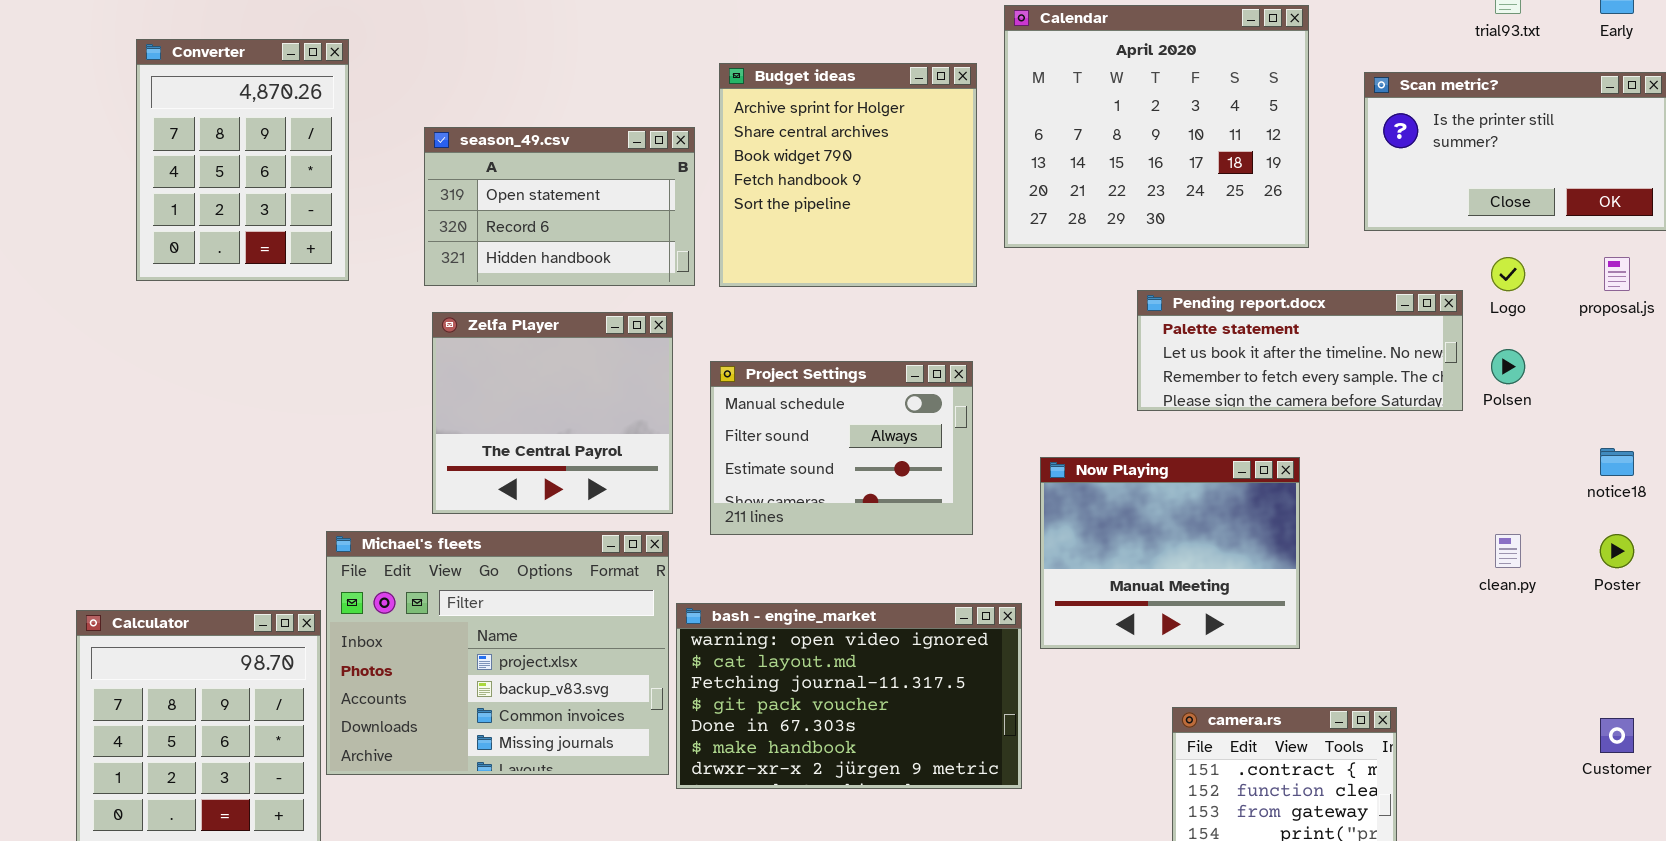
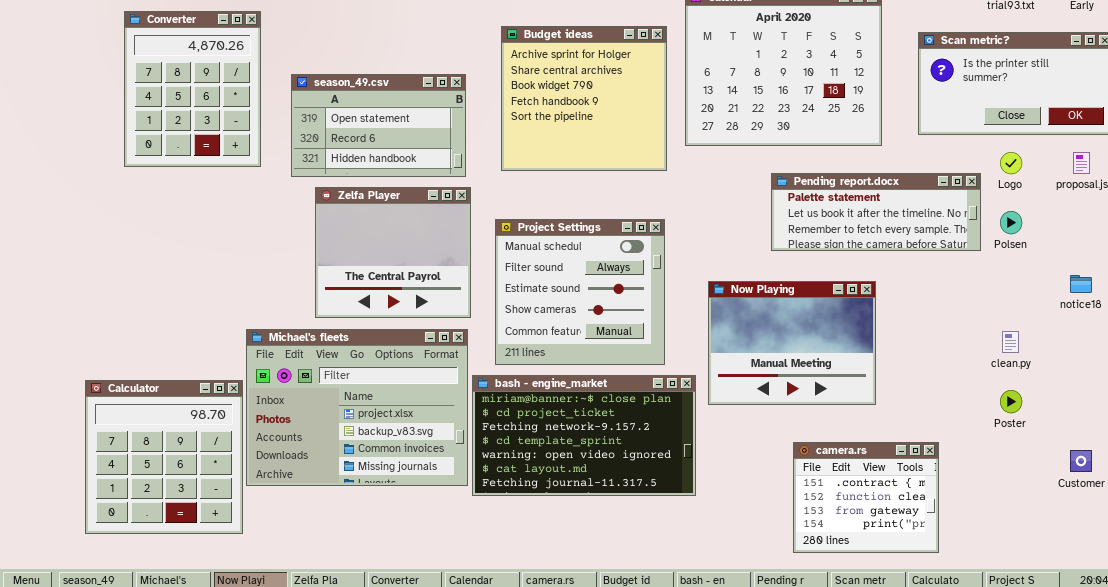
season_49.csv: [424,127,695,286] -> [291,74,466,177], moved
Project Settings: [710,361,973,535] -> [495,219,665,365], resized
Poster: [1600,534,1634,568] -> [1000,390,1022,413], moved
bash - engine_market: [676,603,1022,789] -> [472,375,696,496], scrolled up 4 rows

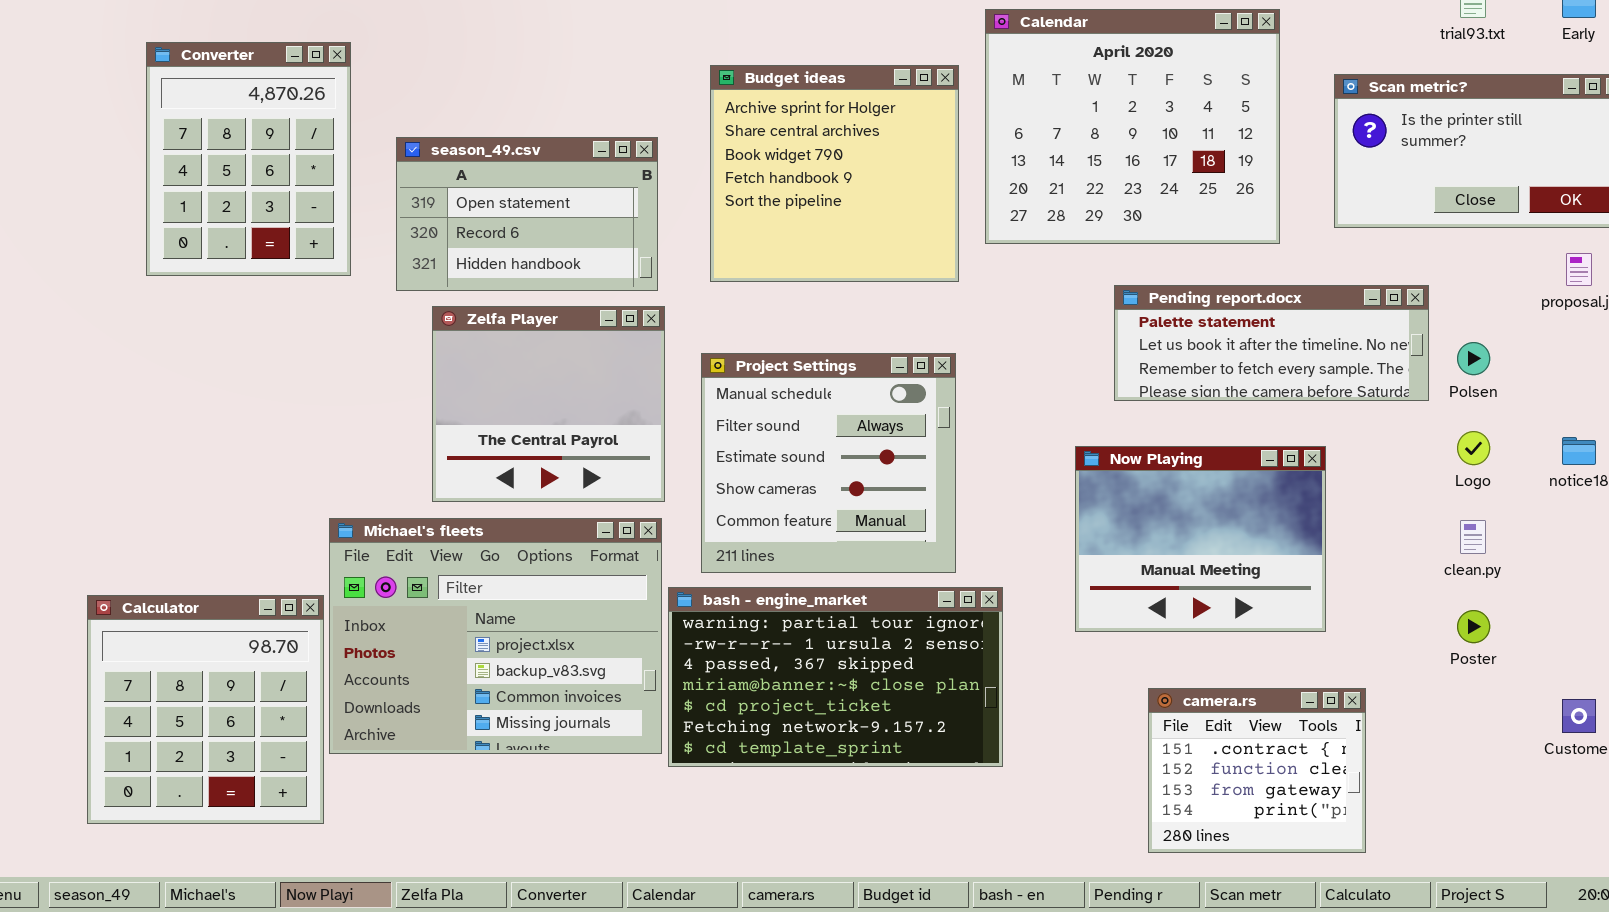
Logo: [1000,152,1022,174] -> [1457,431,1490,465], moved
Now Playing: [708,281,876,405] -> [1075,446,1326,632], moved
bash - engine_market: [472,375,696,496] -> [668,587,1003,767], scrolled up 3 rows

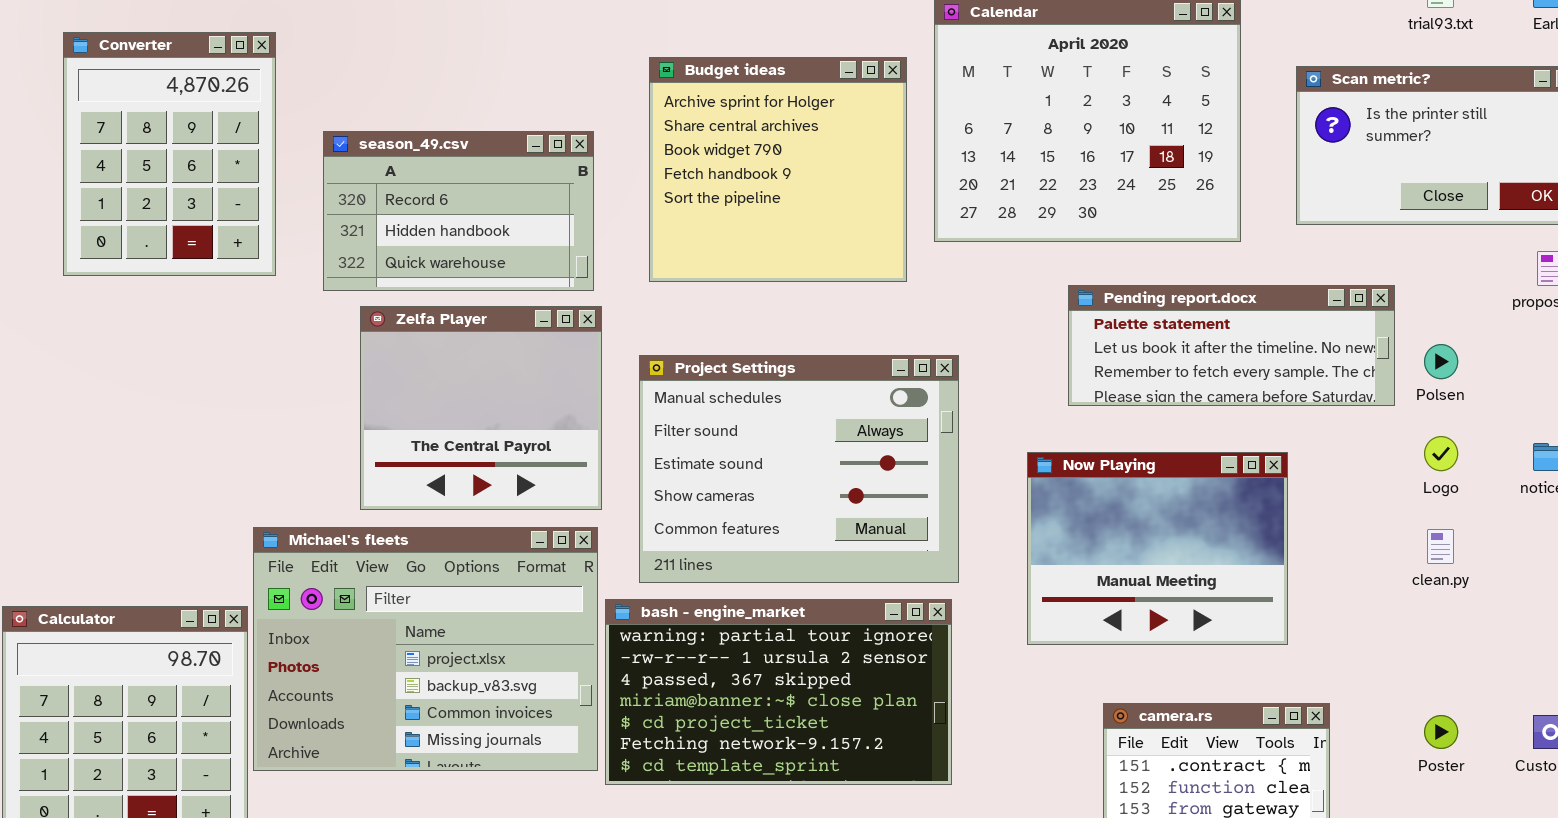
season_49.csv: [396,137,658,291] -> [323,131,594,291], scrolled down 1 row
Project Settings: [701,353,956,573] -> [639,355,959,583], resized
Poster: [1457,610,1490,643] -> [1424,715,1458,749], moved

